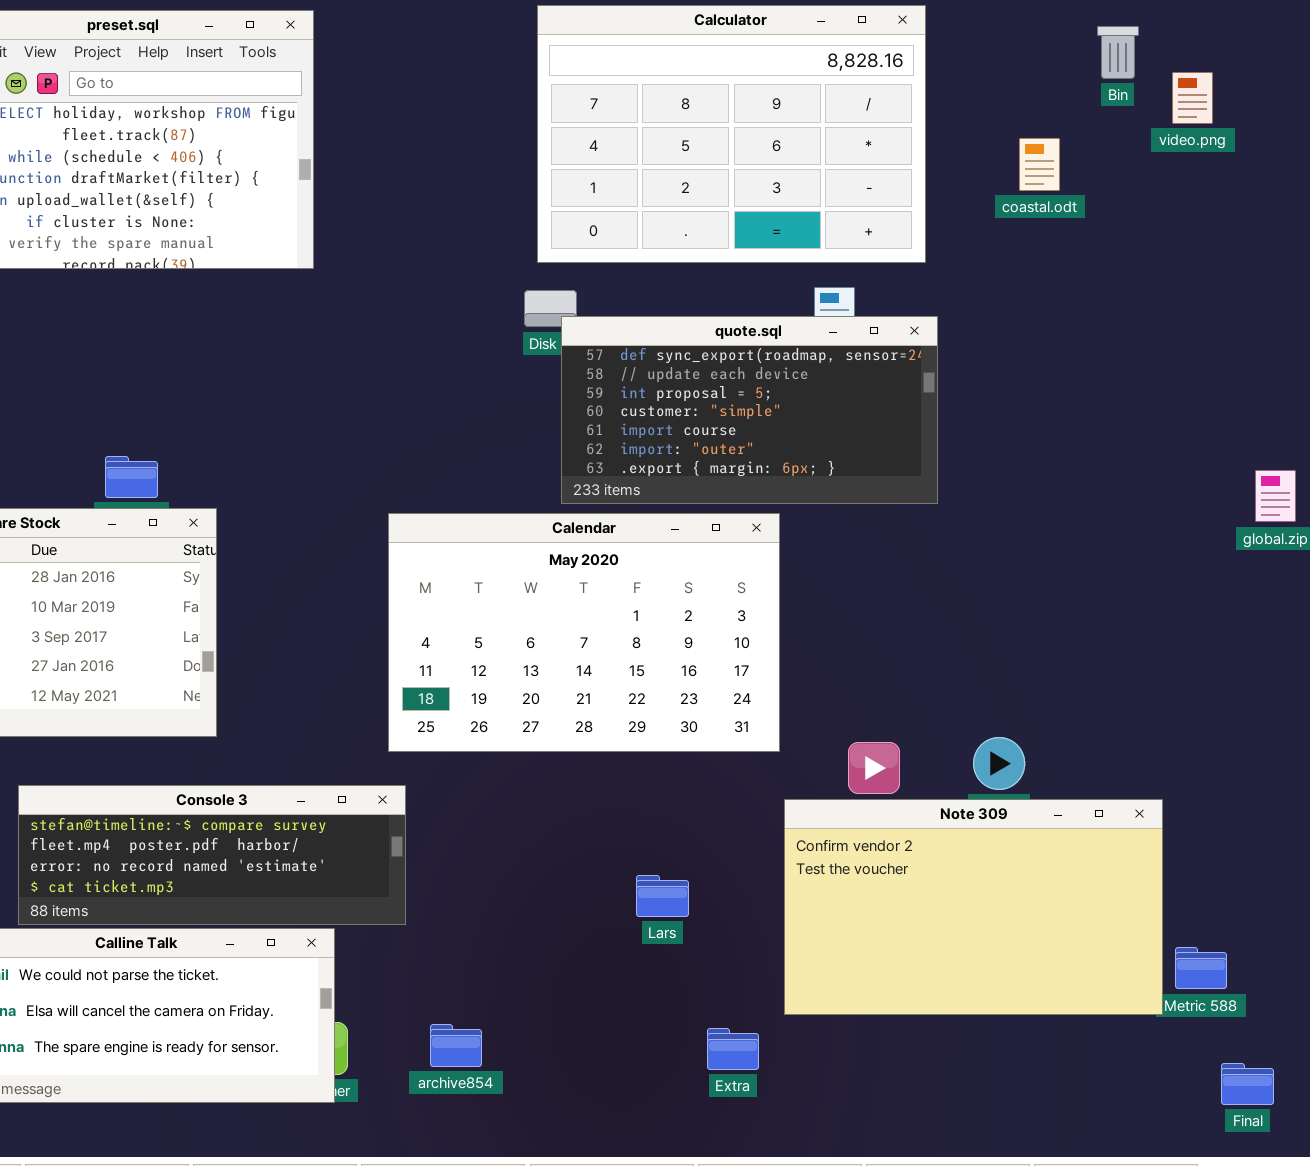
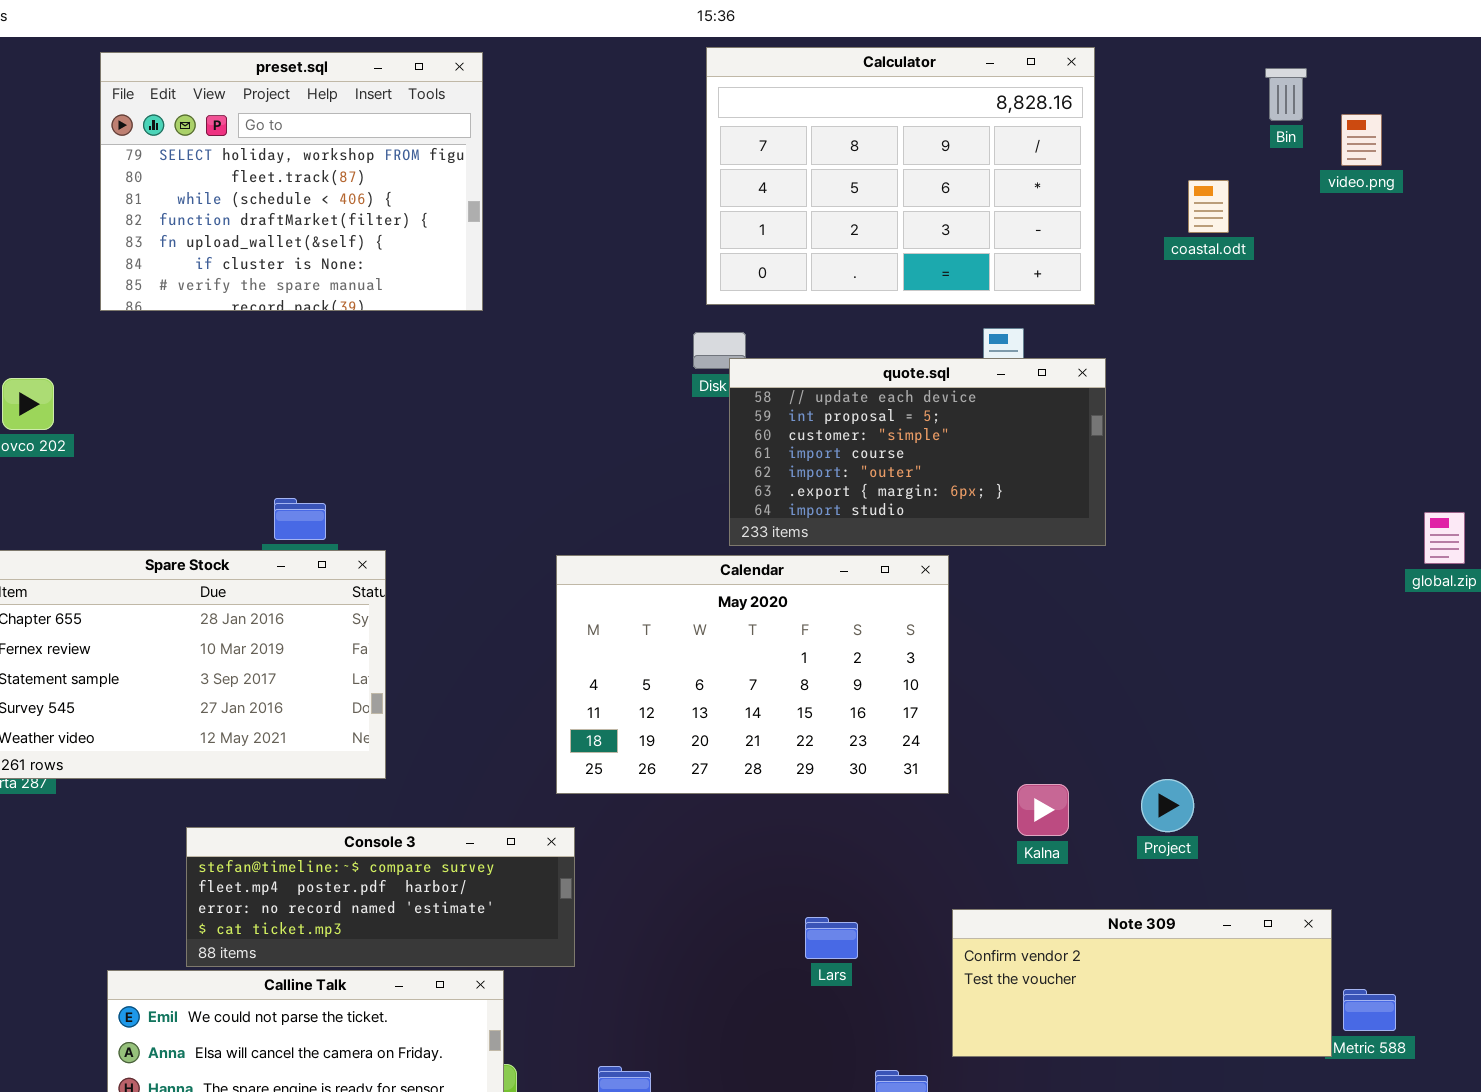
quote.sql: [561,316,938,504] -> [729,358,1106,546], scrolled down 1 row
Note 309: [784,799,1163,1015] -> [952,909,1332,1057], resized

